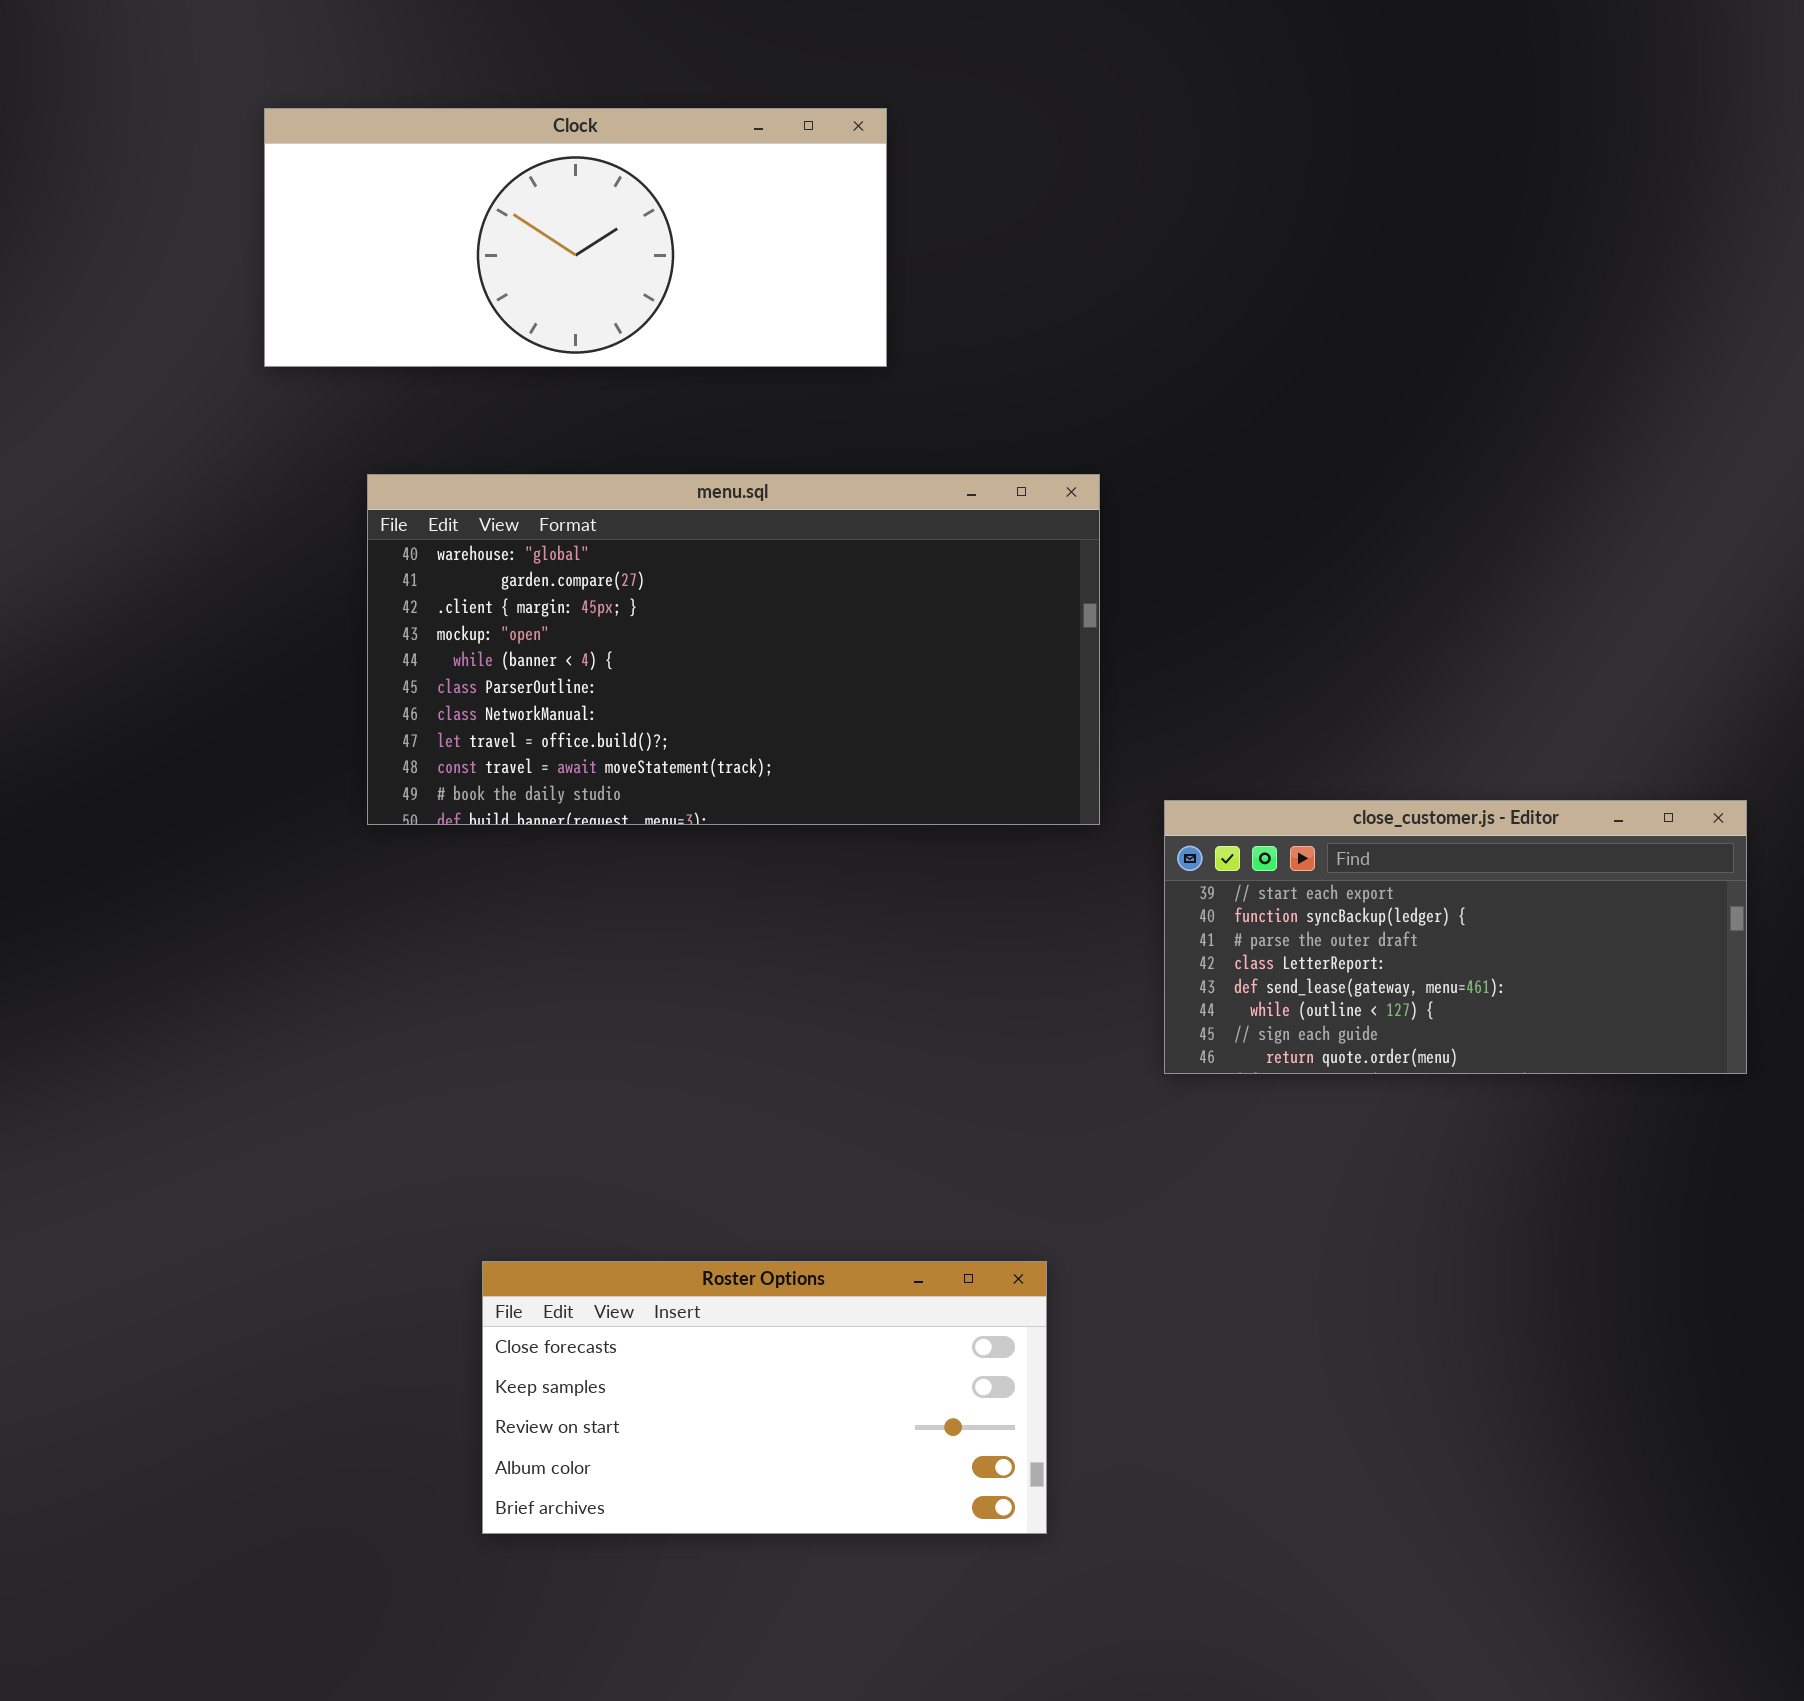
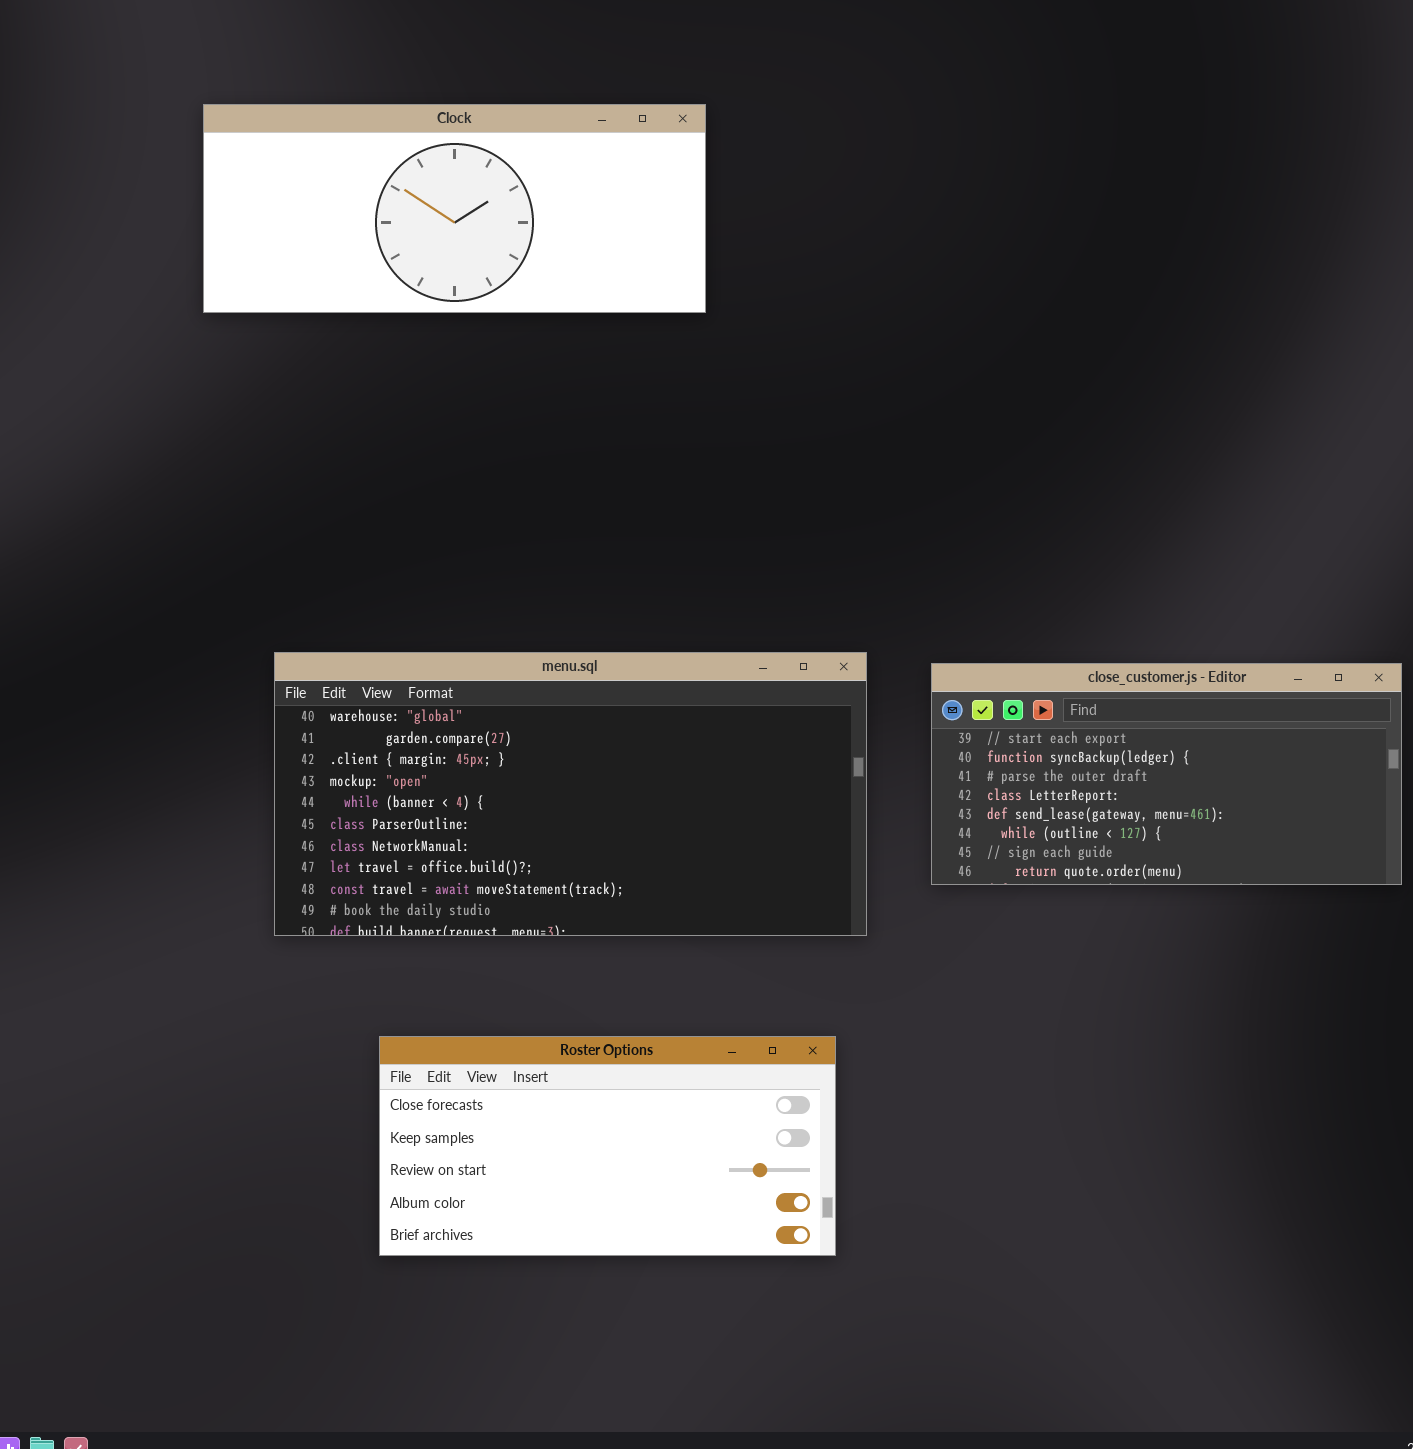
menu.sql: [367,474,1100,825] -> [274,652,867,936], moved

